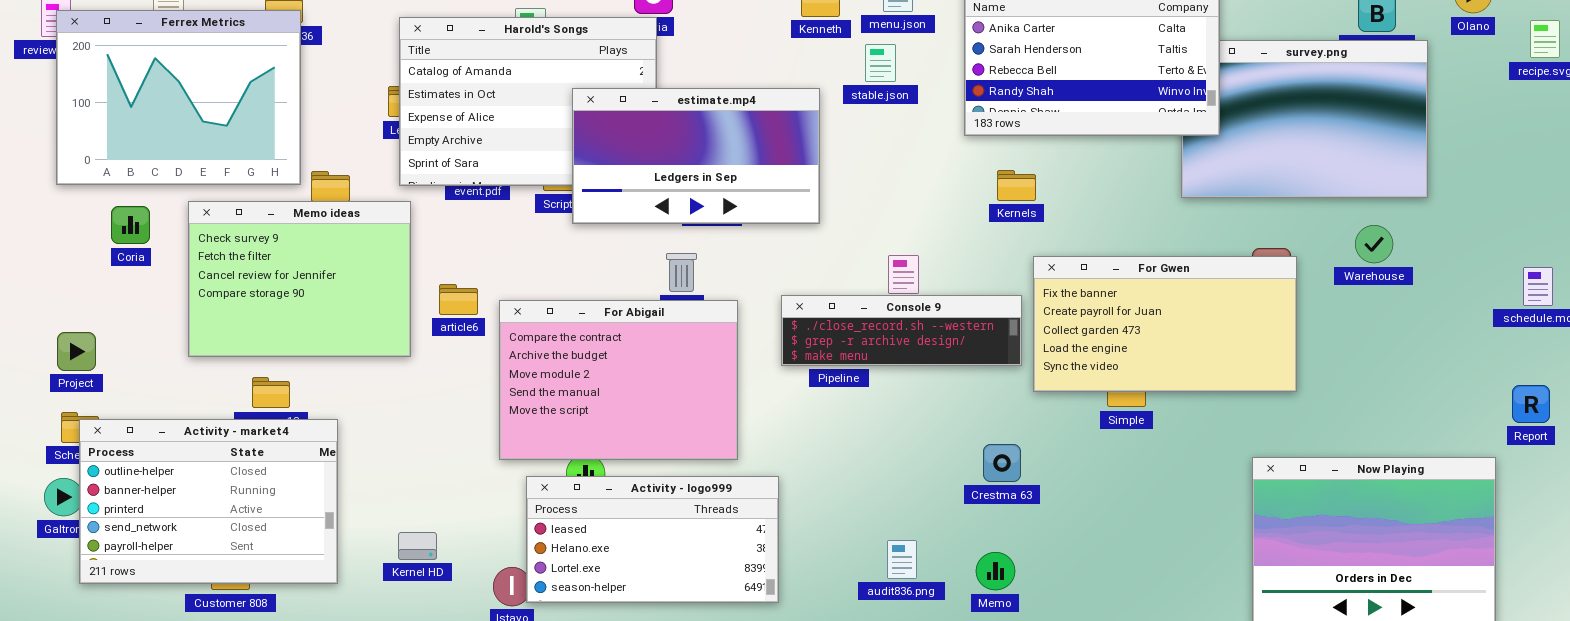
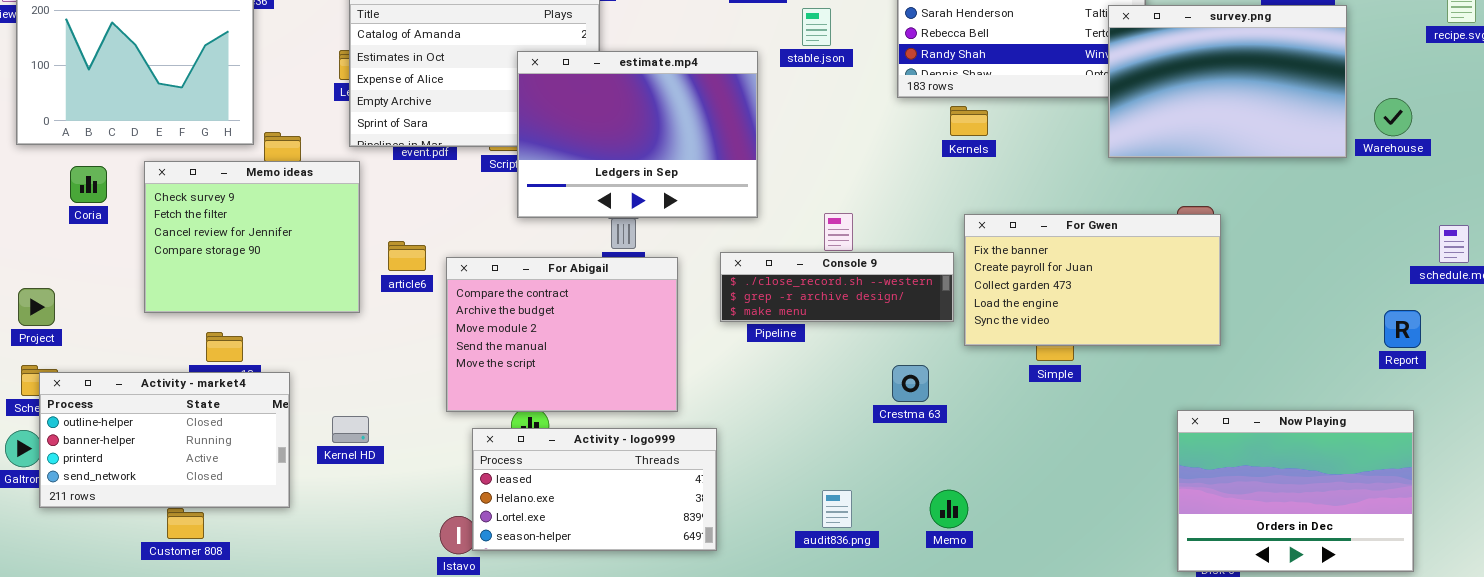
survey.png: [1181,40,1428,198] -> [1108,5,1347,158], raised
estimate.mp4: [572,88,820,224] -> [517,51,758,218], resized
Kernels: [997,170,1036,201] -> [950,106,988,136], moved
Warehouse: [1355,225,1393,263] -> [1374,98,1412,136], moved
Report: [1512,385,1550,423] -> [1384,310,1421,348], moved
Activity - market4: [79,419,338,584] -> [39,372,290,508], resized
Crestma 63: [983,444,1021,482] -> [892,365,929,402], moved
Kernel HD: [398,532,437,560] -> [332,416,369,443], moved
Memo: [976,552,1015,590] -> [930,490,968,528], moved

